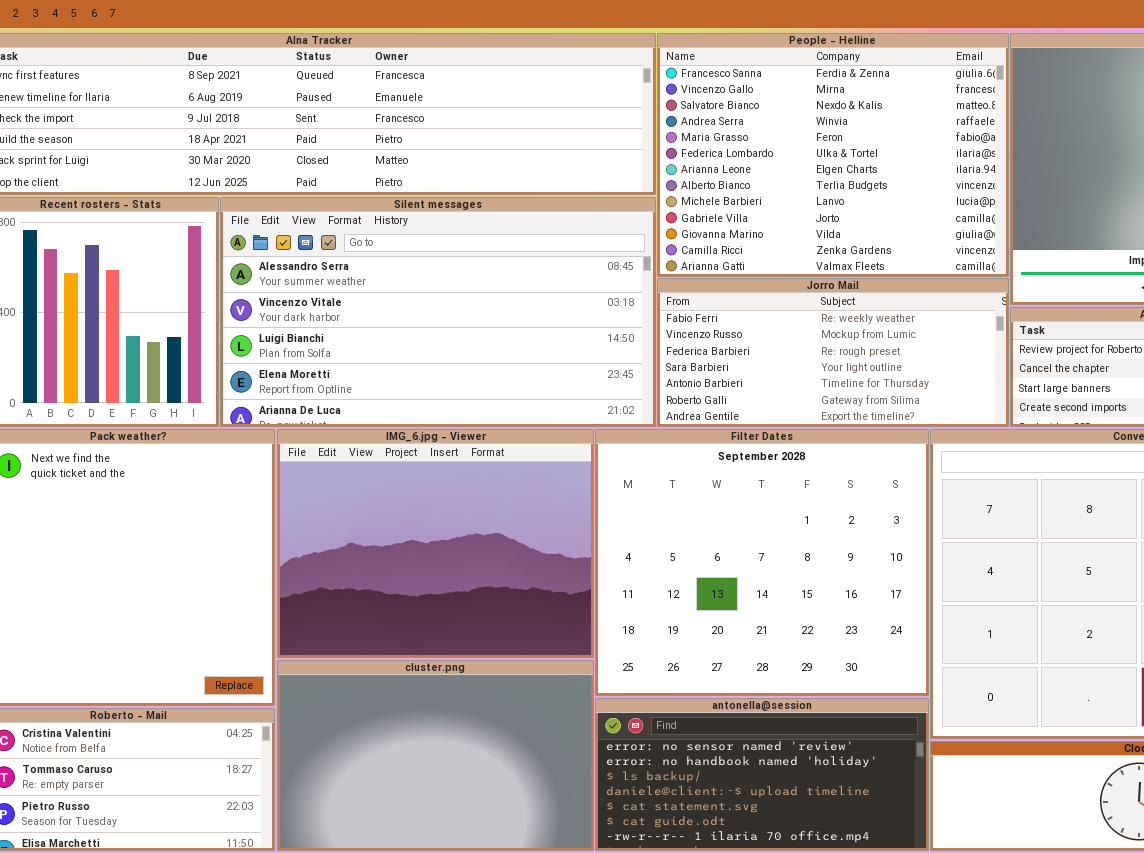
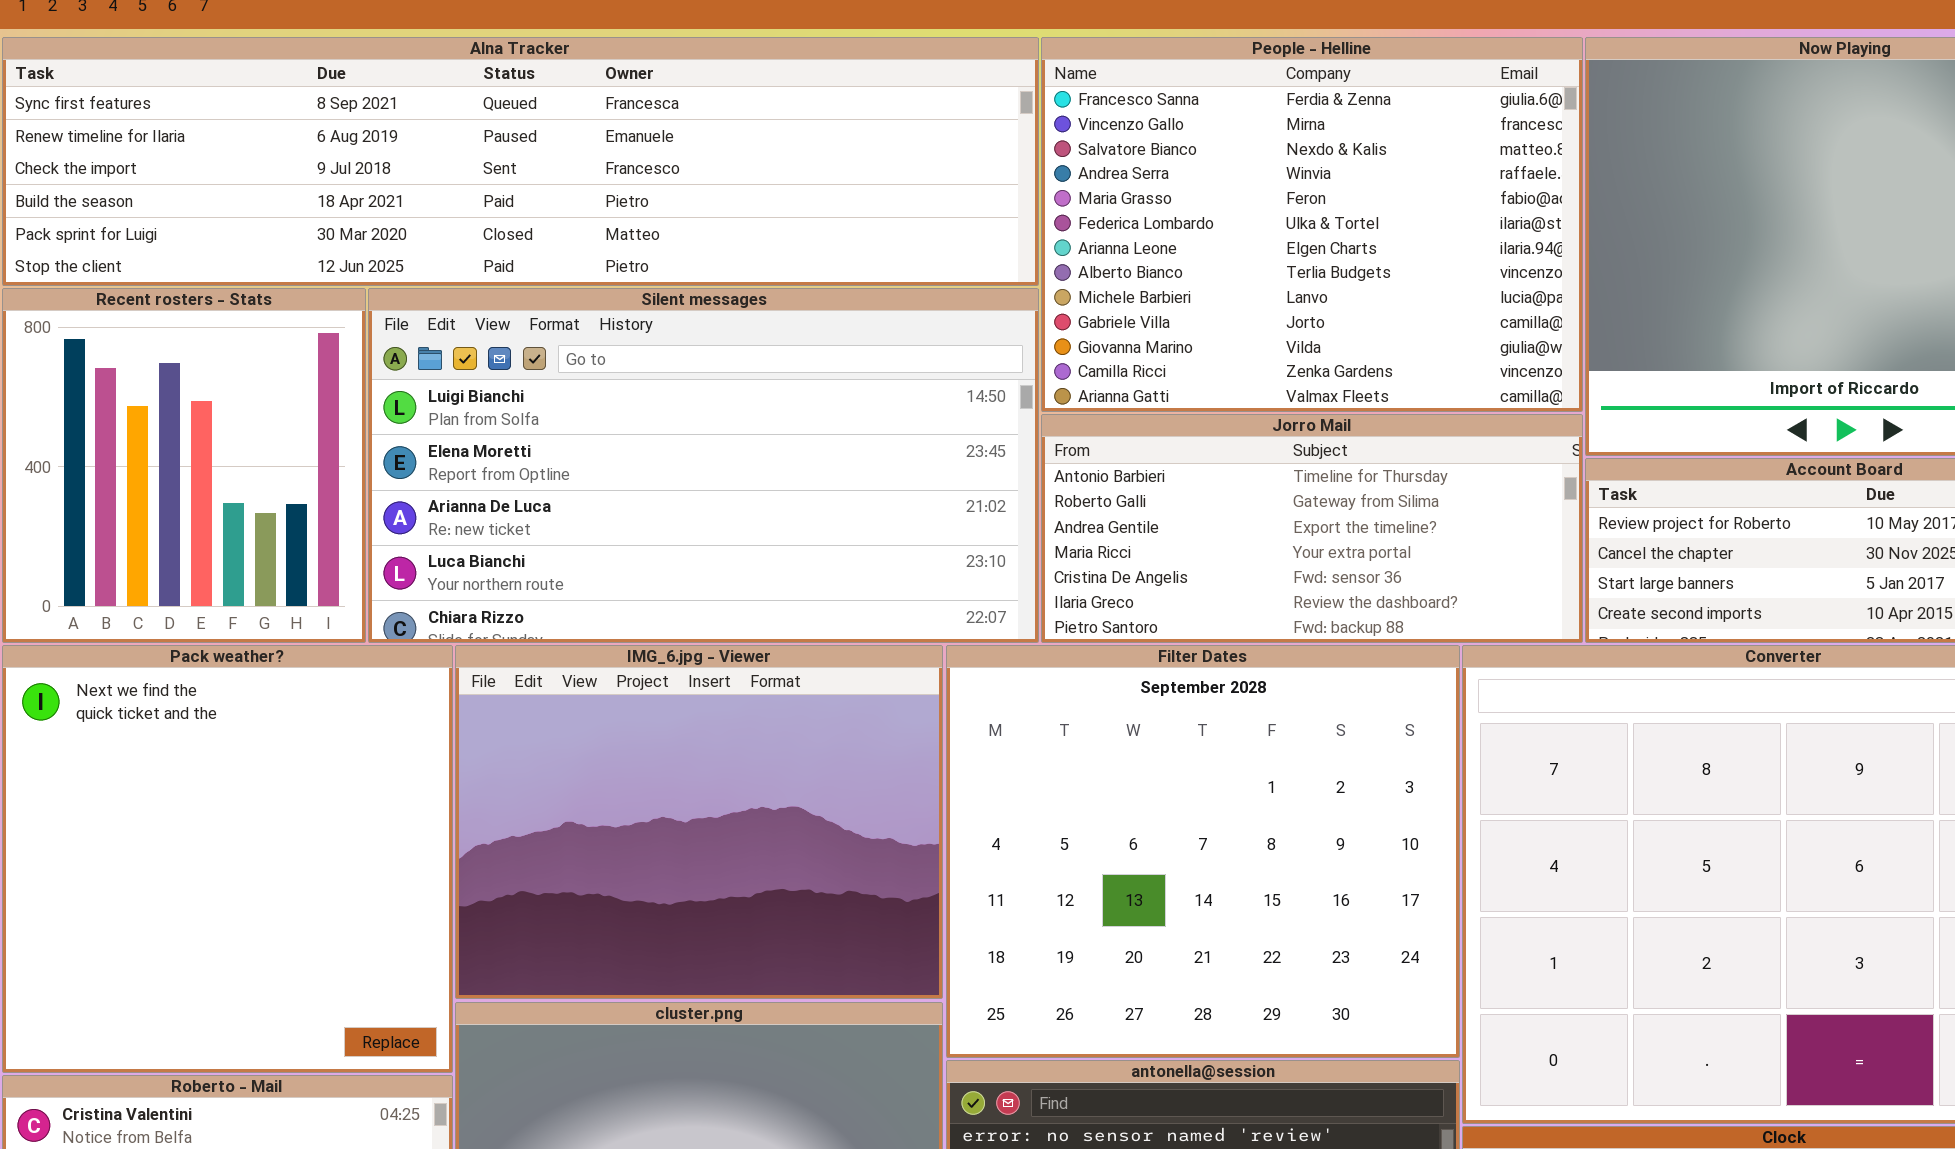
Silent messages: [220,197,656,427] -> [368,288,1039,643], scrolled down 2 rows
Jorro Mail: [657,278,1009,427] -> [1041,414,1583,643], scrolled down 4 rows

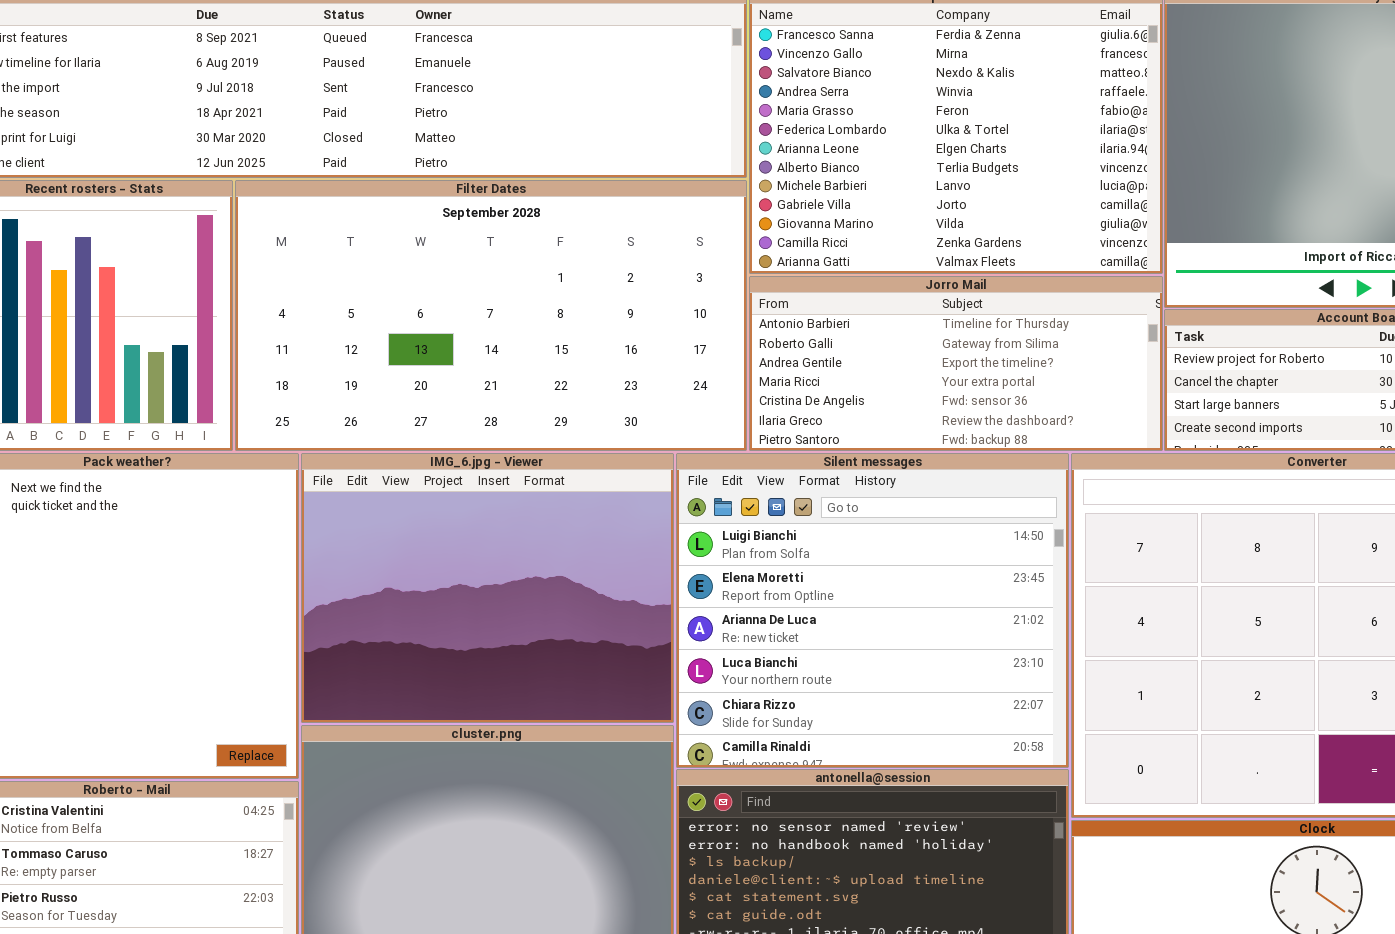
Silent messages: [368,288,1039,643] -> [676,453,1069,768], moved, resized
Filter Dates: [946,645,1460,1058] -> [235,180,747,451], moved, resized

